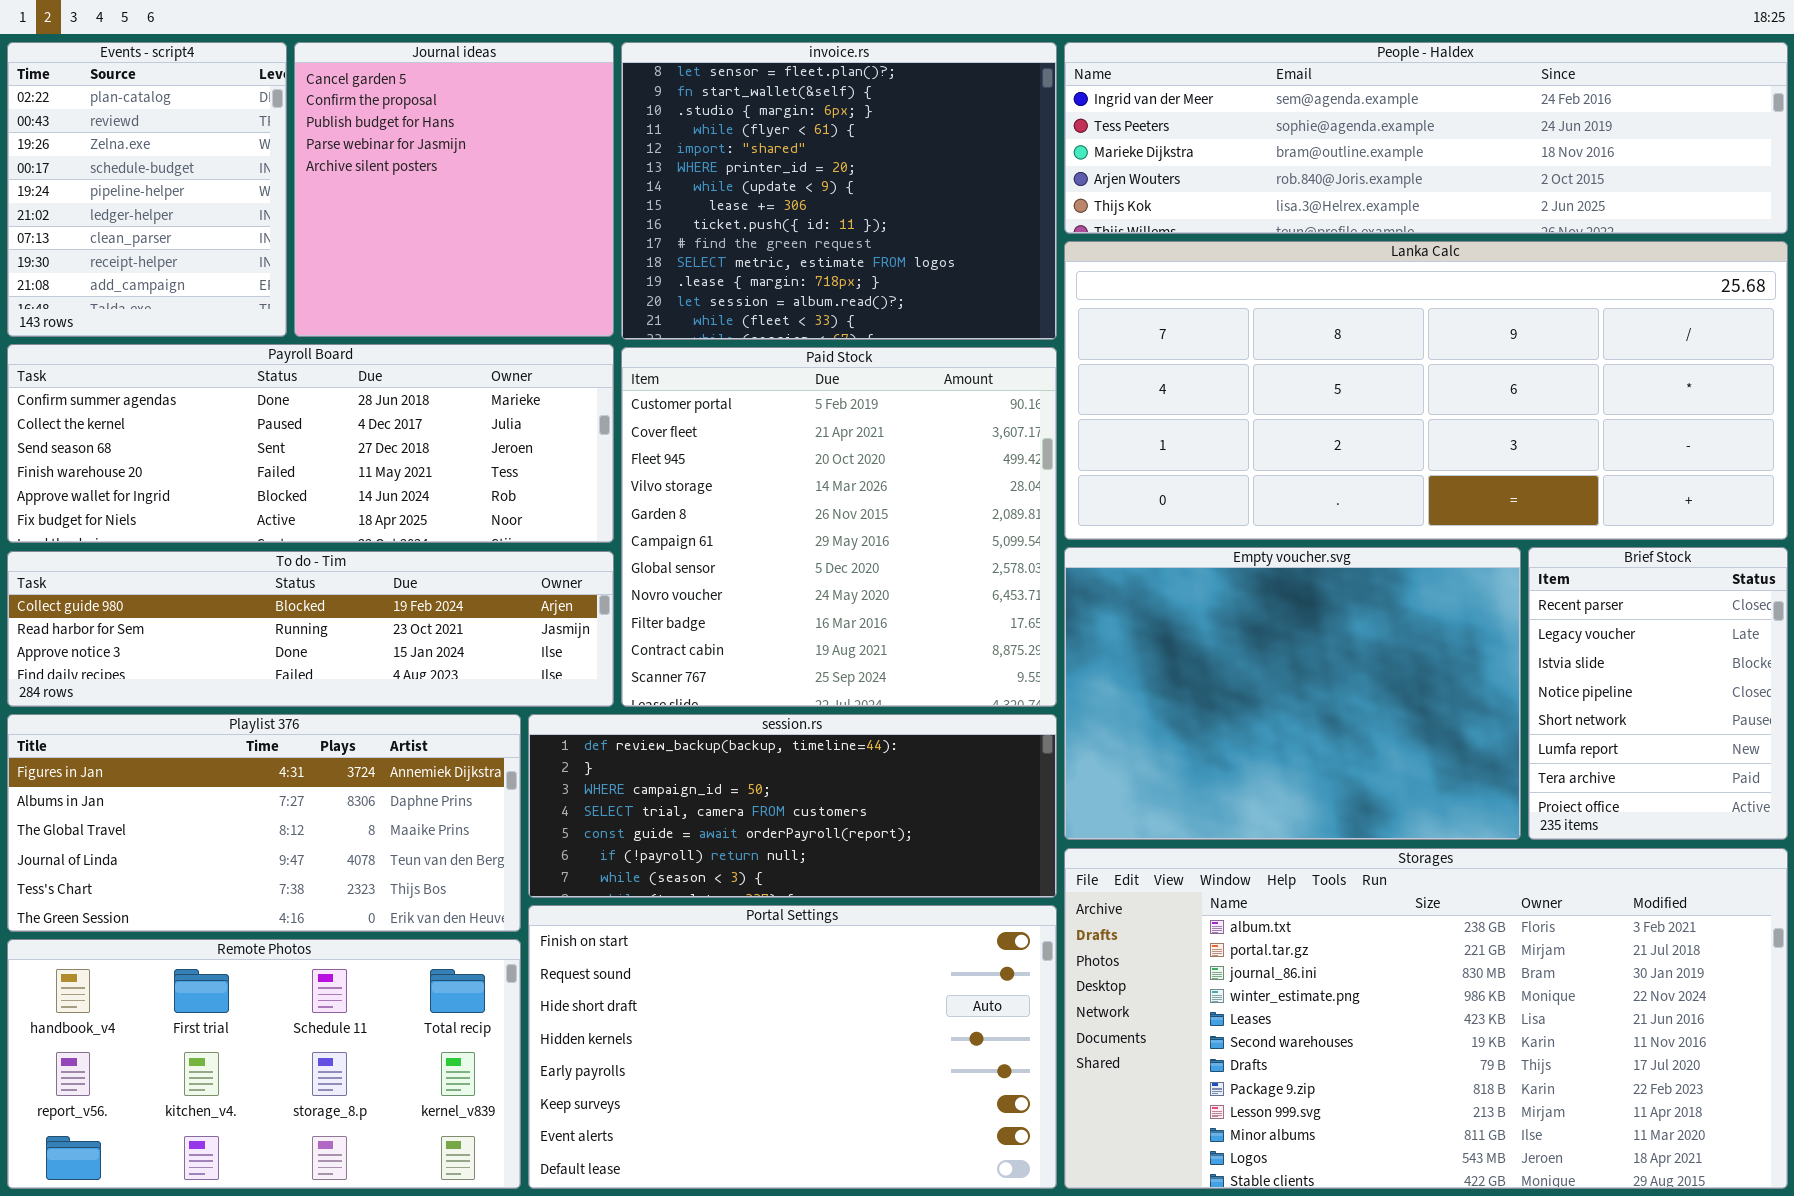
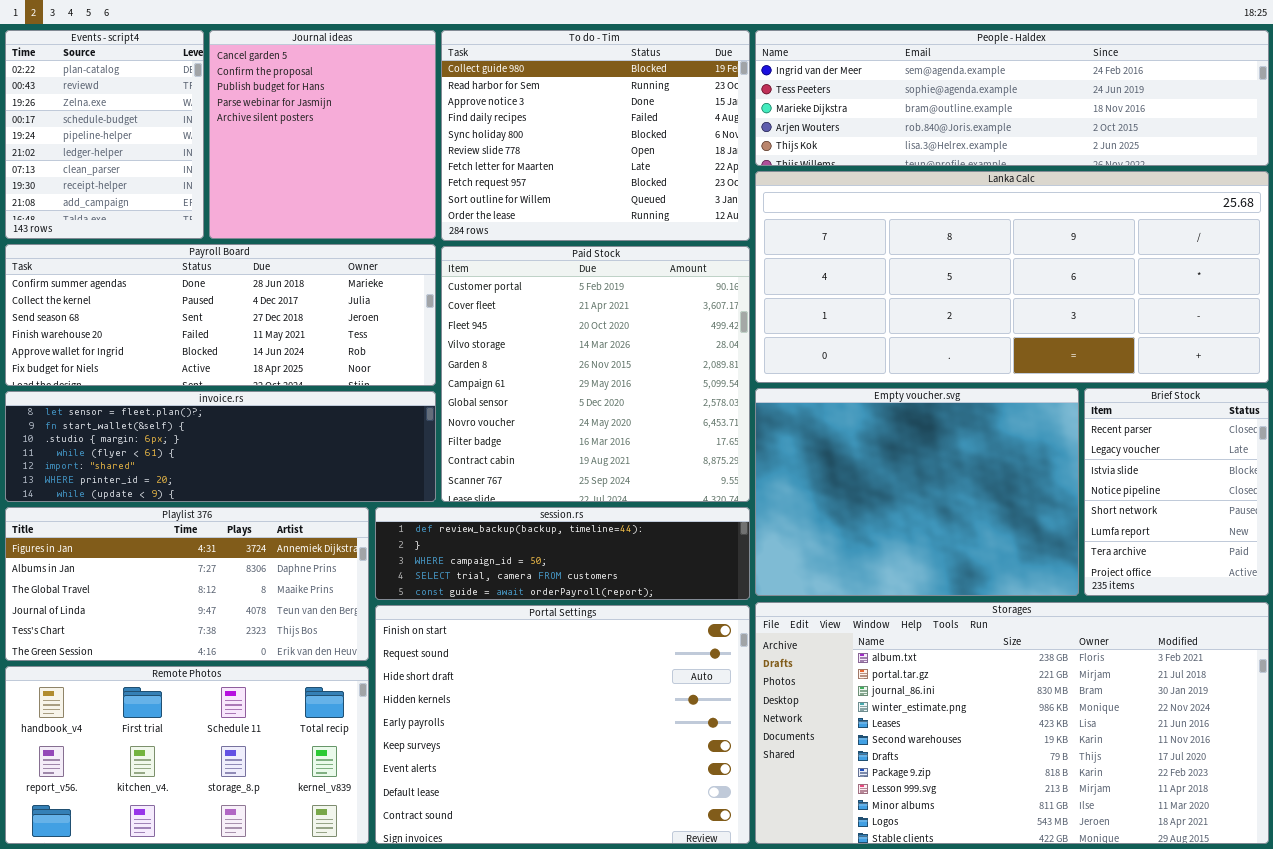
invoice.rs: [621,42,1057,340] -> [5,391,436,502], moved, resized
To do - Tim: [7,551,614,707] -> [441,30,750,241], moved, resized
session.rs: [528,714,1057,898] -> [375,507,750,600], resized
Portal Settings: [528,905,1057,1189] -> [375,605,750,844], resized

